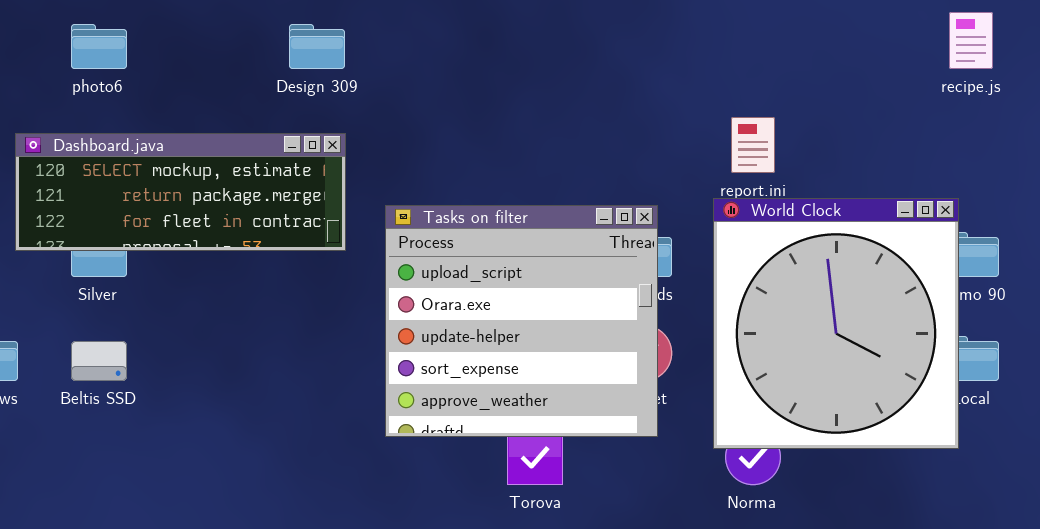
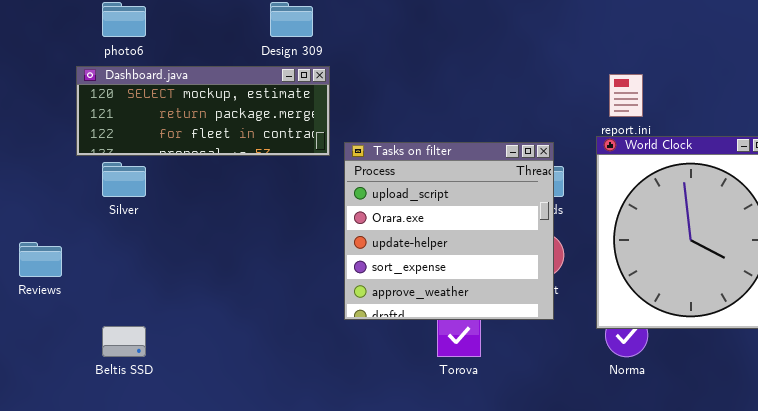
Dashboard.java: [15,133,346,251] -> [76,66,330,156], moved
Beltis SSD: [71,341,127,381] -> [102,326,146,357], moved

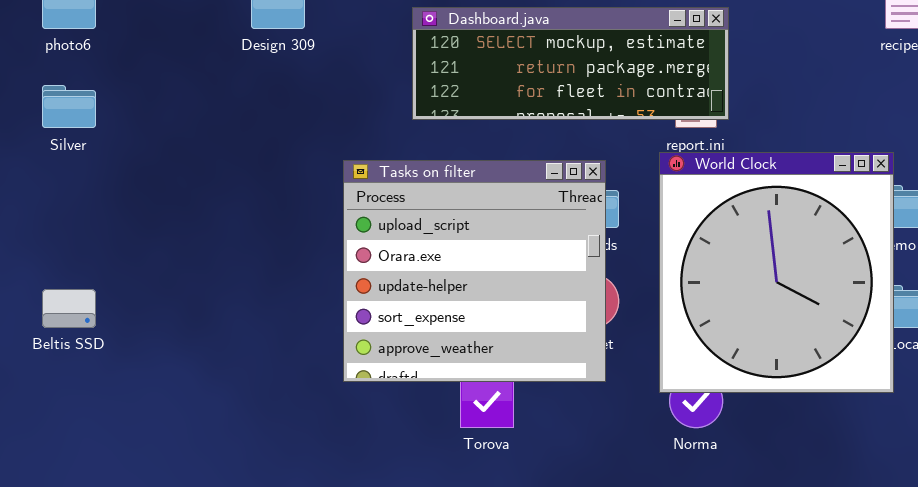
Dashboard.java: [76,66,330,156] -> [412,7,729,120], moved
Silver: [102,162,146,197] -> [42,85,96,128], moved
Beltis SSD: [102,326,146,357] -> [42,289,96,328], moved

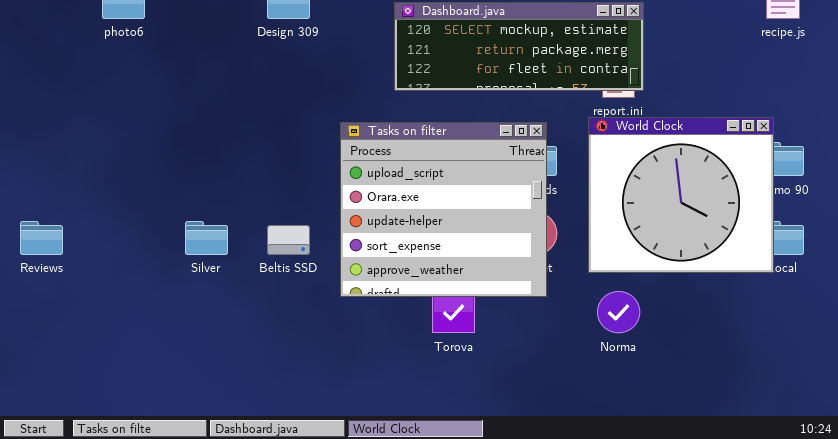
Silver: [42,85,96,128] -> [185,221,228,255], moved
World Clock: [659,152,894,393] -> [588,117,774,273], resized
Beltis SSD: [42,289,96,328] -> [267,225,310,255], moved

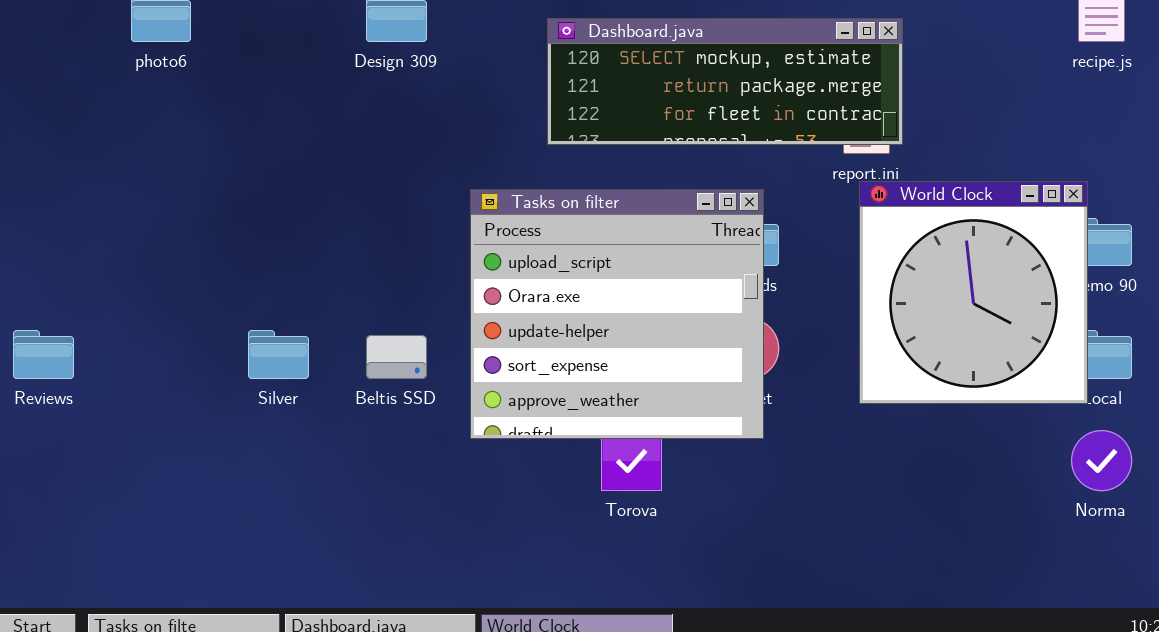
World Clock: [588,117,774,273] -> [859,181,1088,404], resized
Norma: [597,291,640,333] -> [1071,430,1132,491], moved

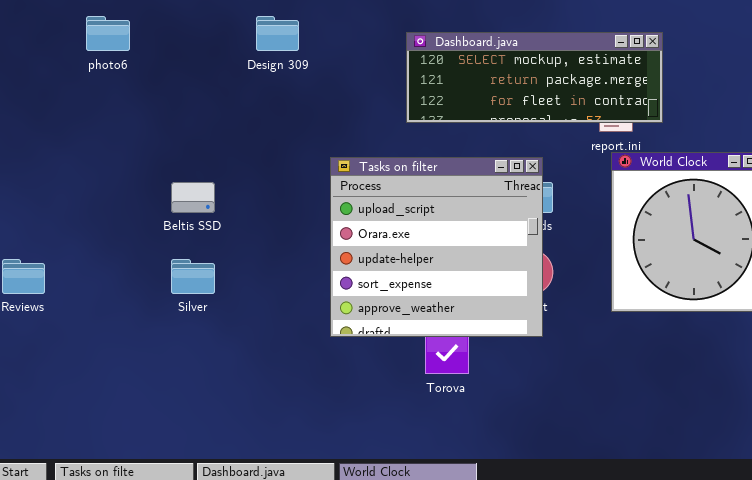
Dashboard.java: [547,18,903,145] -> [406,32,663,123], moved
Beltis SSD: [366,335,427,379] -> [171,182,215,213], moved

